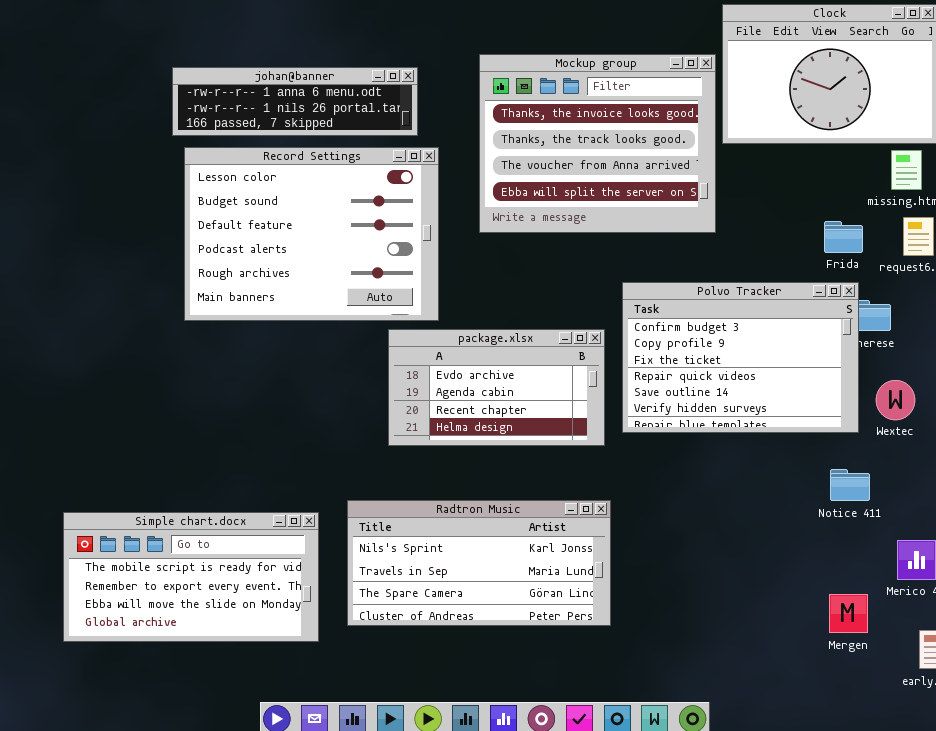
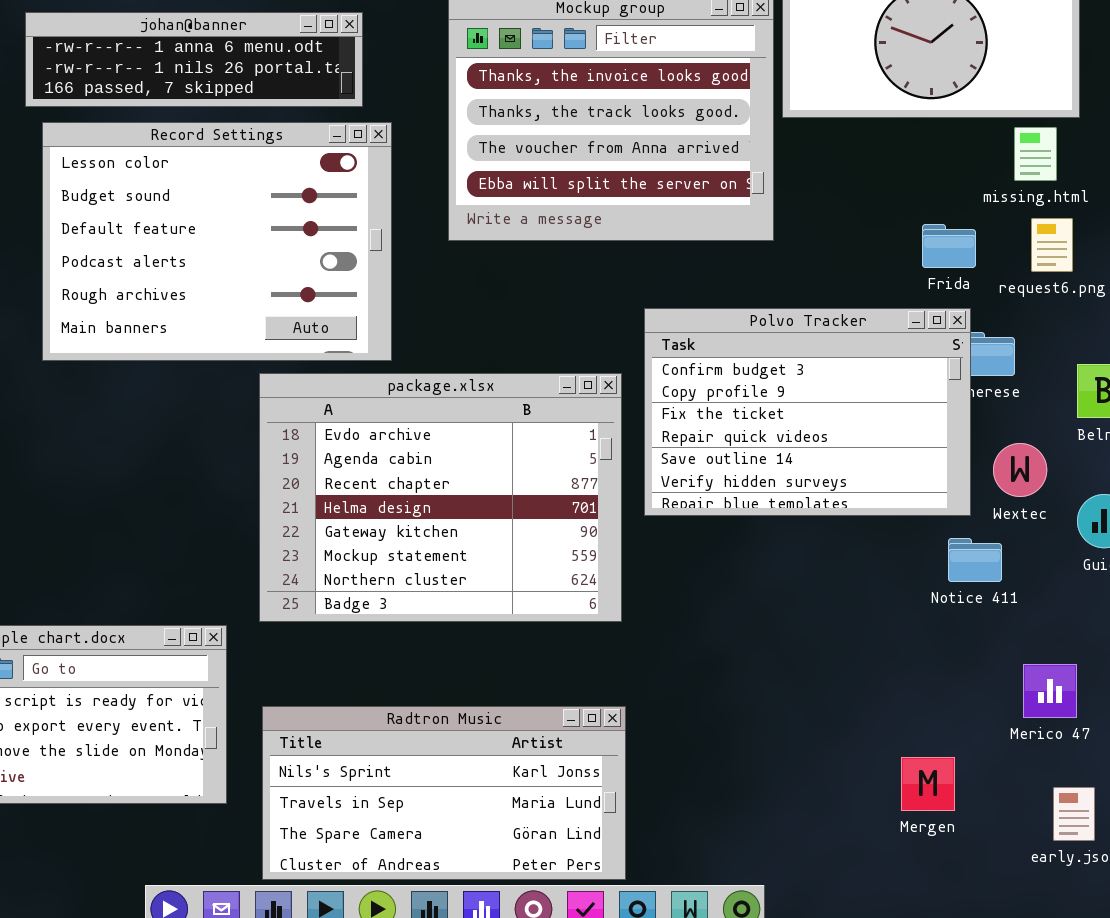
package.xlsx: [388,329,605,446] -> [259,373,622,622], resized
Notice 411: [830,469,870,501] -> [948,538,1002,582], moved
Radtron Music: [347,500,611,626] -> [262,706,626,880], moved
Mergen: [829,594,868,633] -> [901,757,955,811], moved

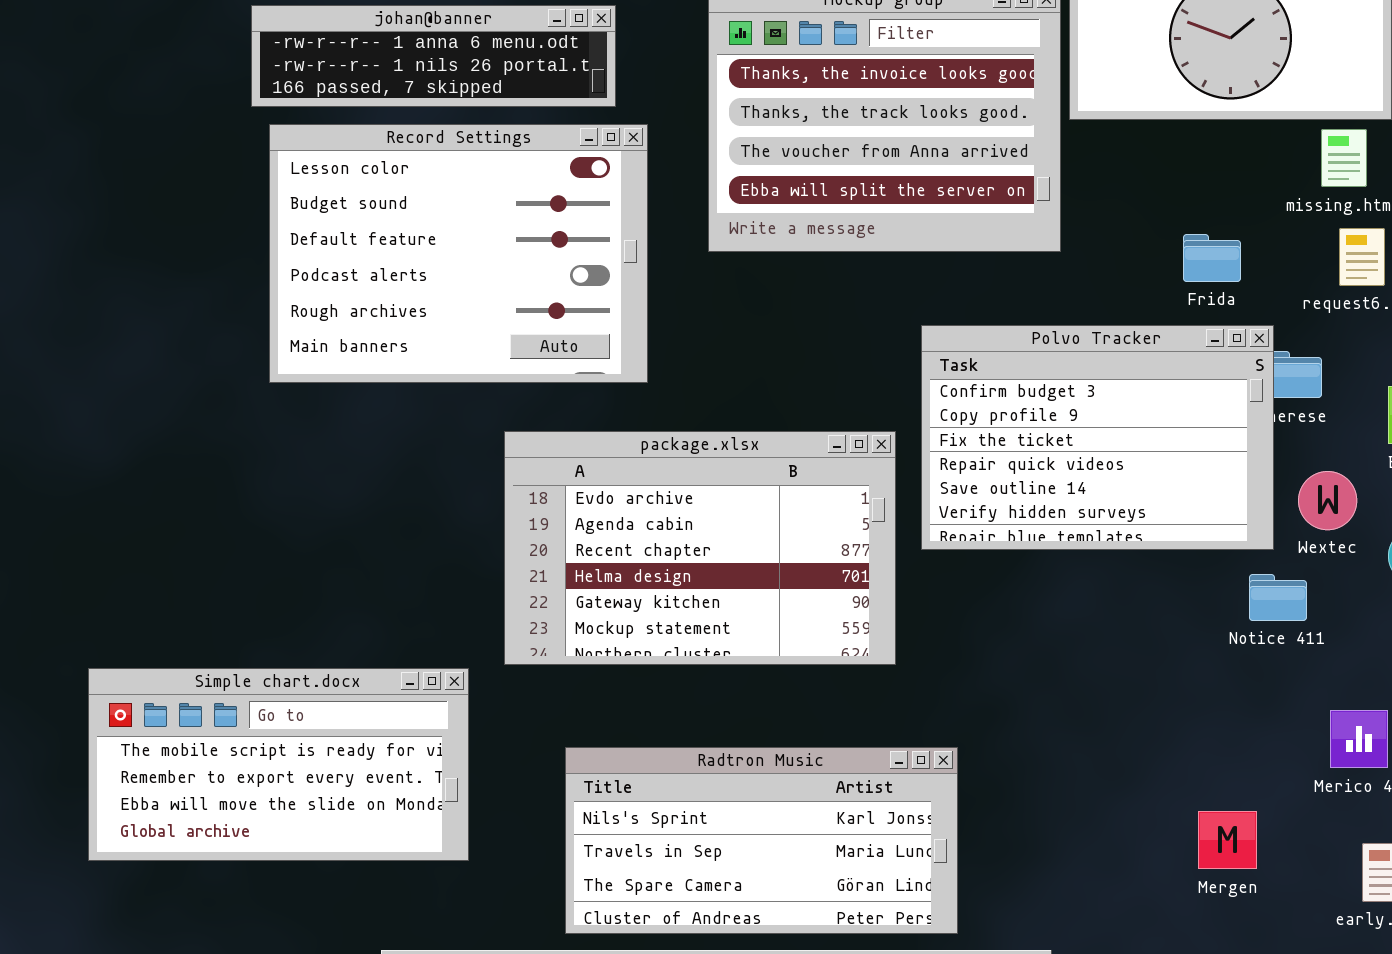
Frida: [922,224,976,268] -> [1183,234,1241,282], moved
package.xlsx: [259,373,622,622] -> [504,431,896,665], resized
Radtron Music: [262,706,626,880] -> [565,747,958,934], moved

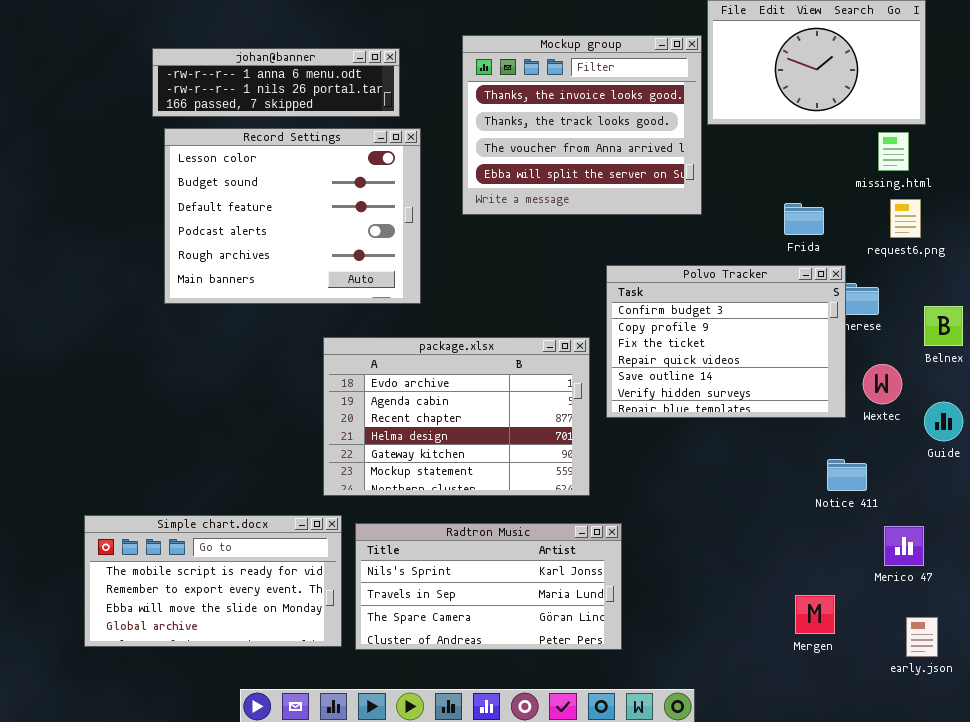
Notice 411: [1249,574,1307,621] -> [827,459,867,491], moved
Simple chart.docx: [88,668,469,861] -> [84,515,342,647], moved
Radtron Music: [565,747,958,934] -> [355,523,622,650], moved

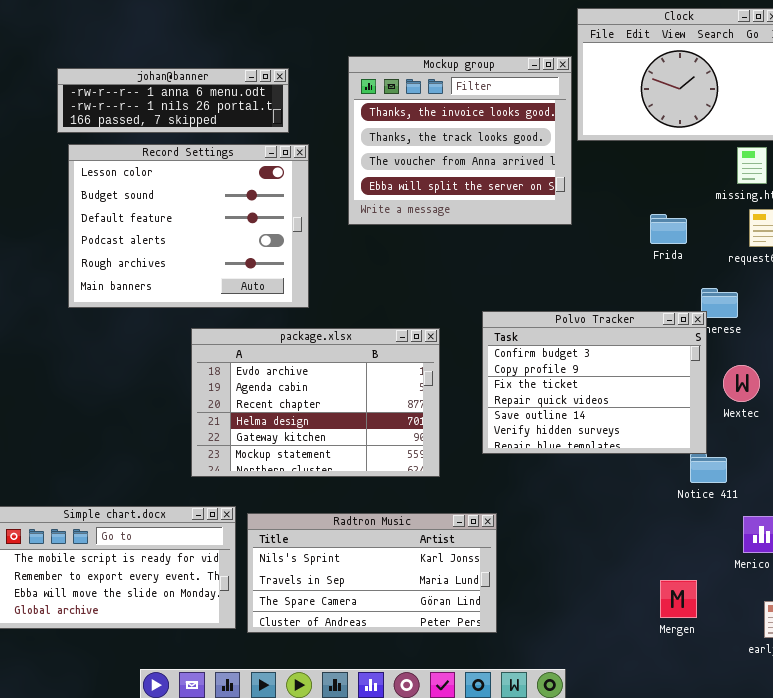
Polvo Tracker: [606,265,846,418] -> [482,311,707,454], moved
package.xlsx: [323,337,590,496] -> [191,328,440,477], moved

